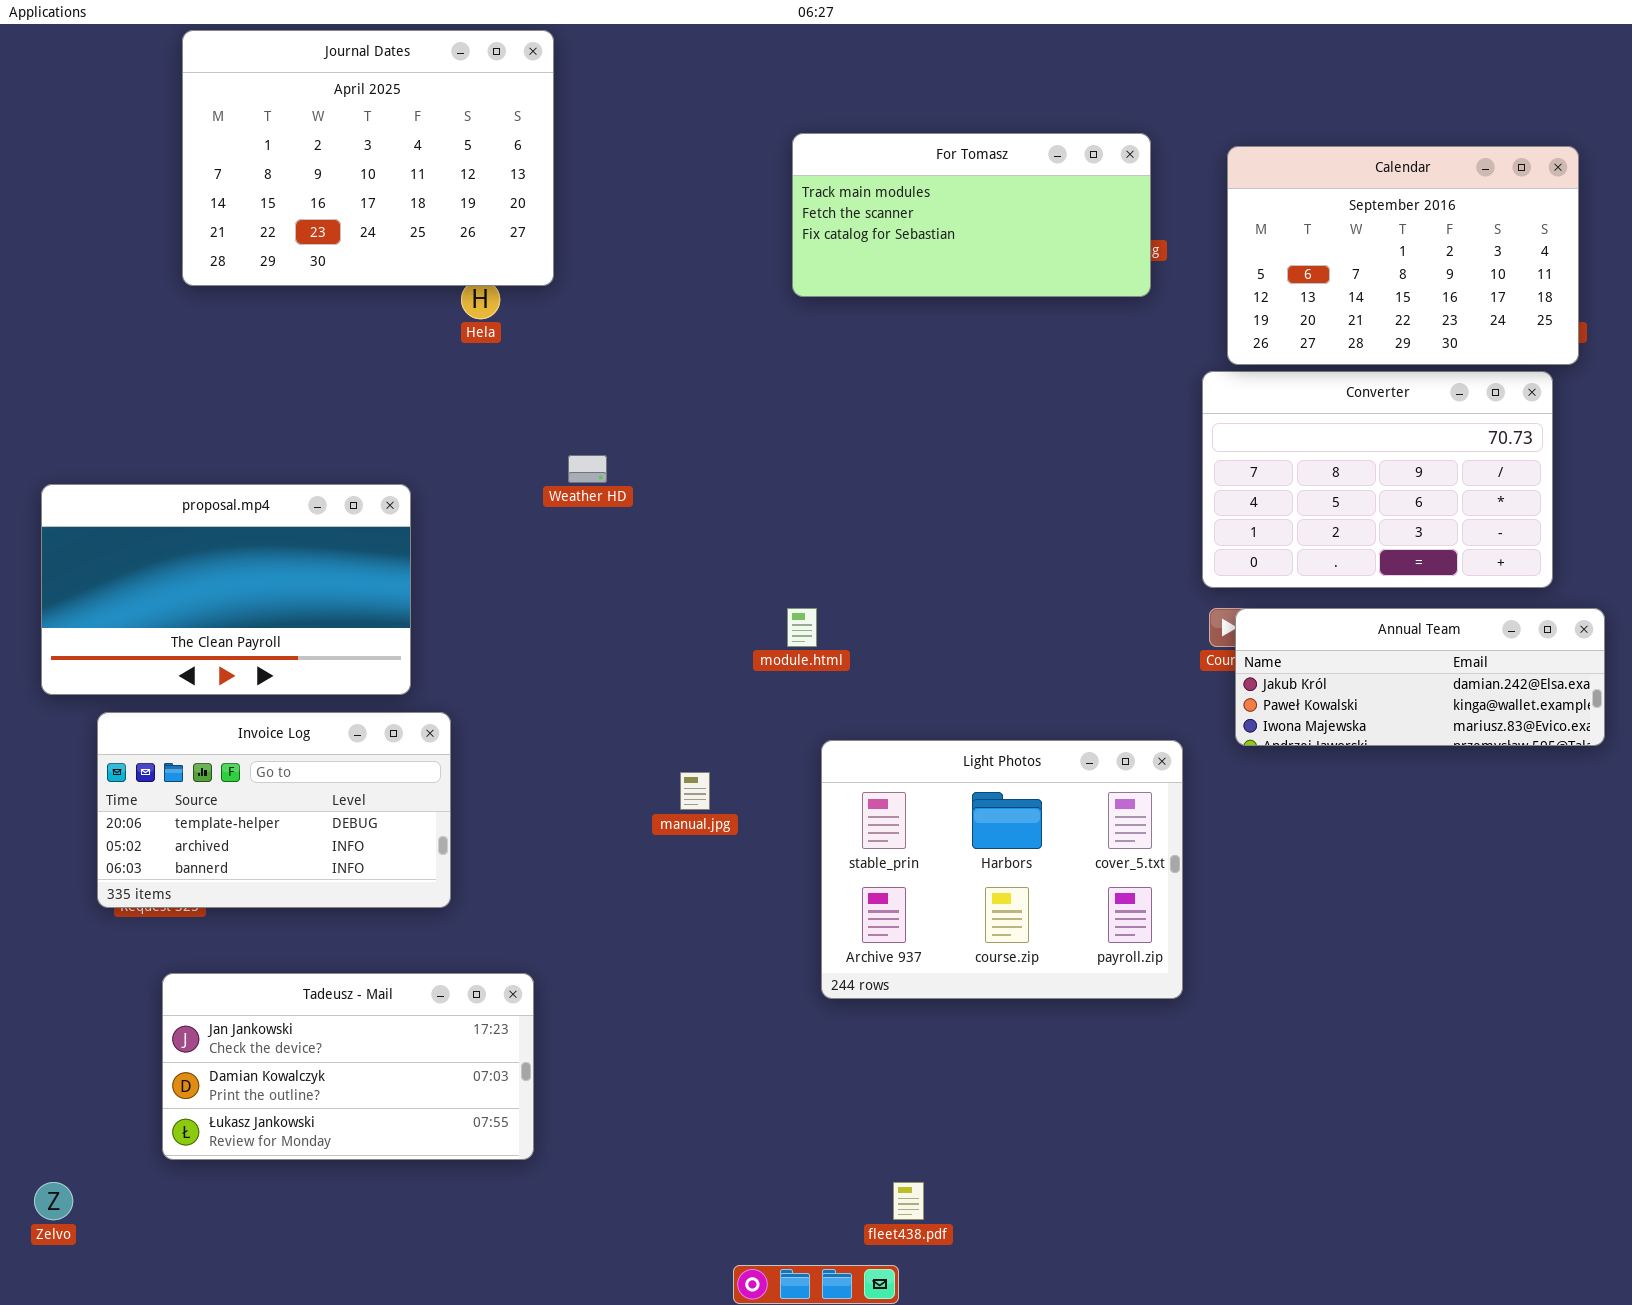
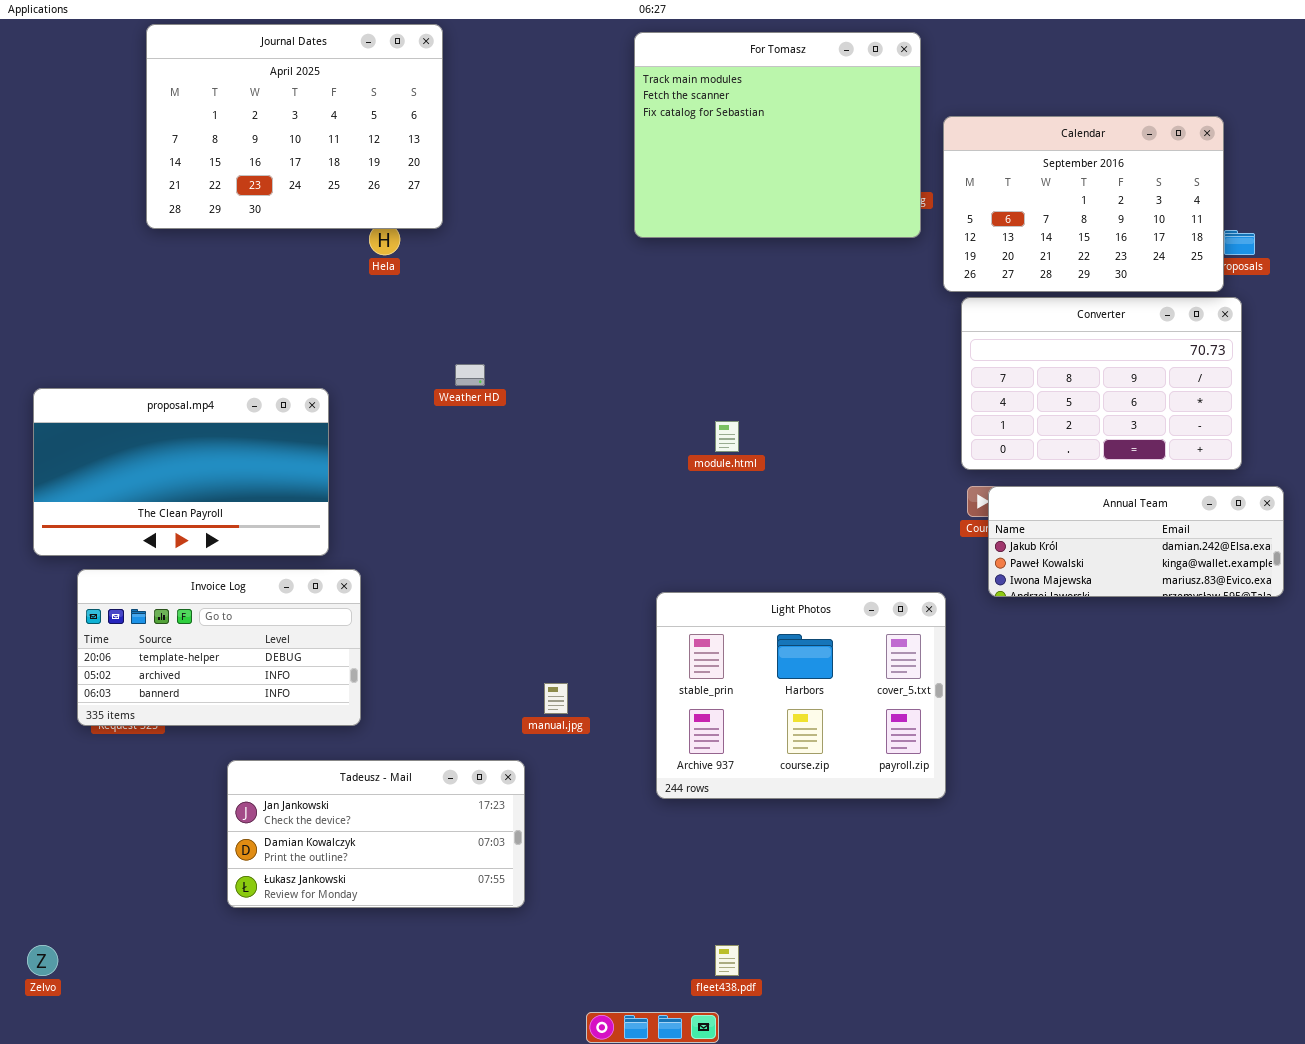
For Tomasz: [792,133,1151,297] -> [634,32,921,238], resized
Calendar: [1227,146,1579,365] -> [943,116,1224,292], moved
module.html: [787,608,817,647] -> [715,421,739,452], moved
manual.jpg: [680,772,710,810] -> [544,683,568,714], moved
Tadeusz - Mail: [162,973,534,1160] -> [227,760,525,908], moved

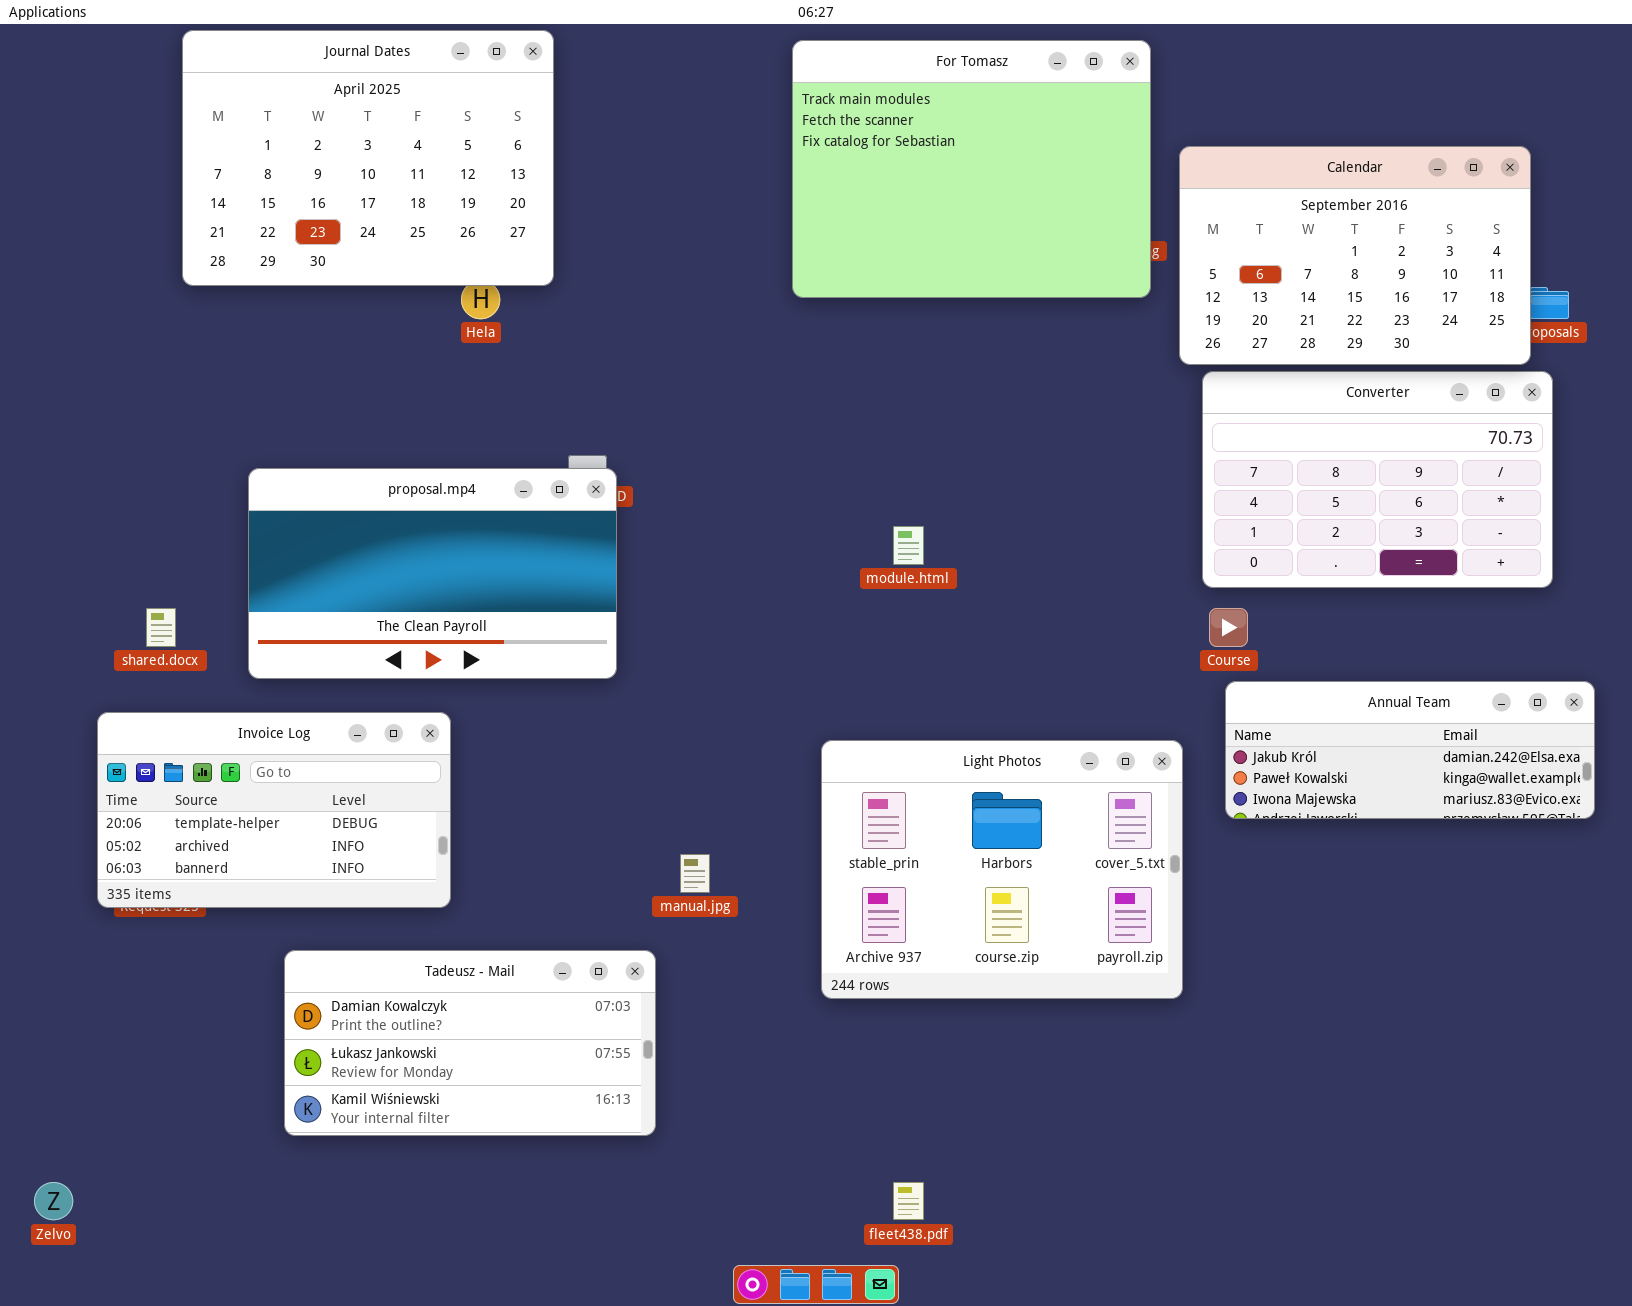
proposal.mp4: [33,388,329,556] -> [248,468,617,679], moved
Annual Team: [988,486,1284,597] -> [1225,681,1595,819], moved
Tadeusz - Mail: [227,760,525,908] -> [284,950,656,1136], scrolled down 1 row

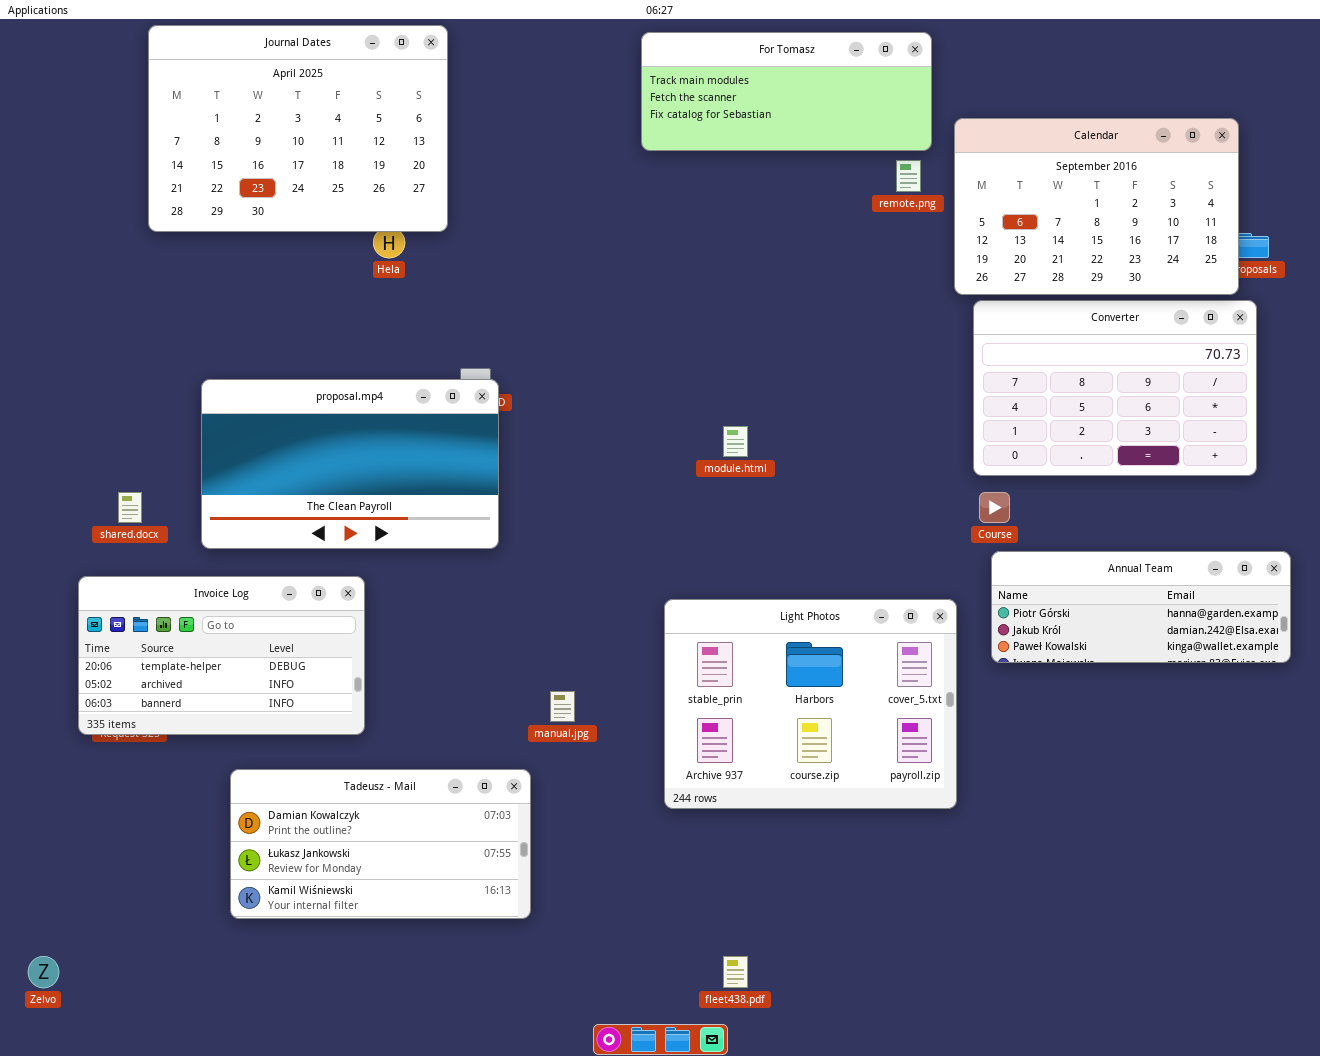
For Tomasz: [792,40,1151,298] -> [641,32,932,151], resized
Annual Team: [1225,681,1595,819] -> [991,551,1291,663], scrolled up 1 row

